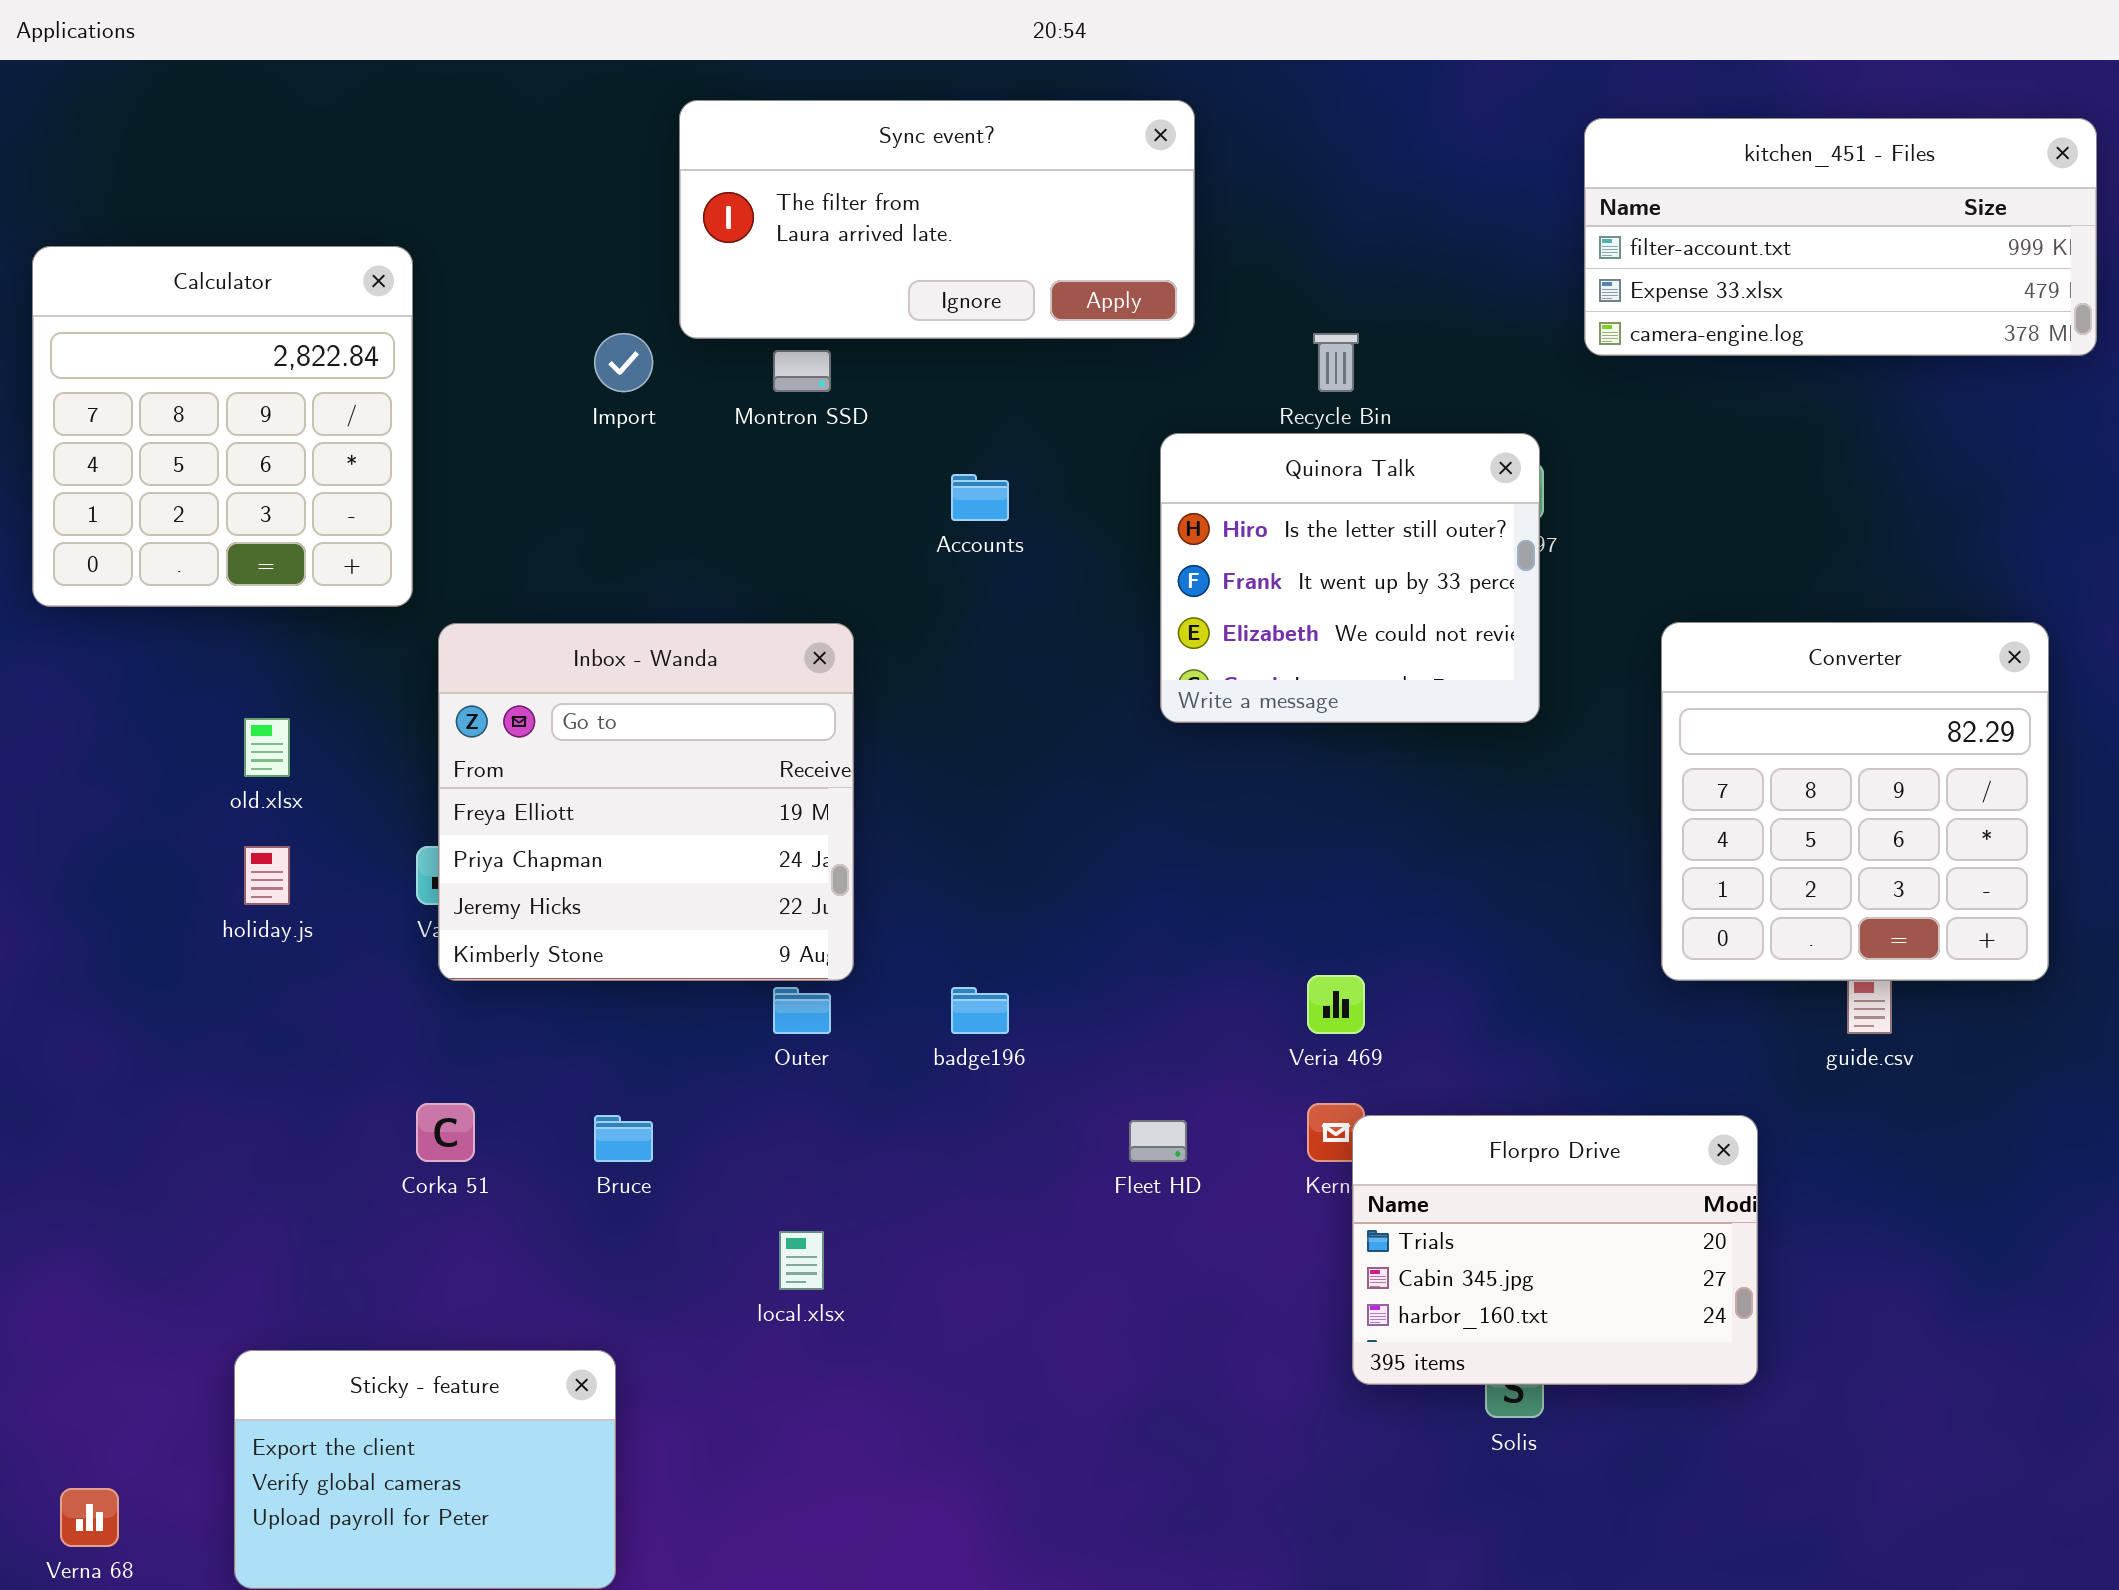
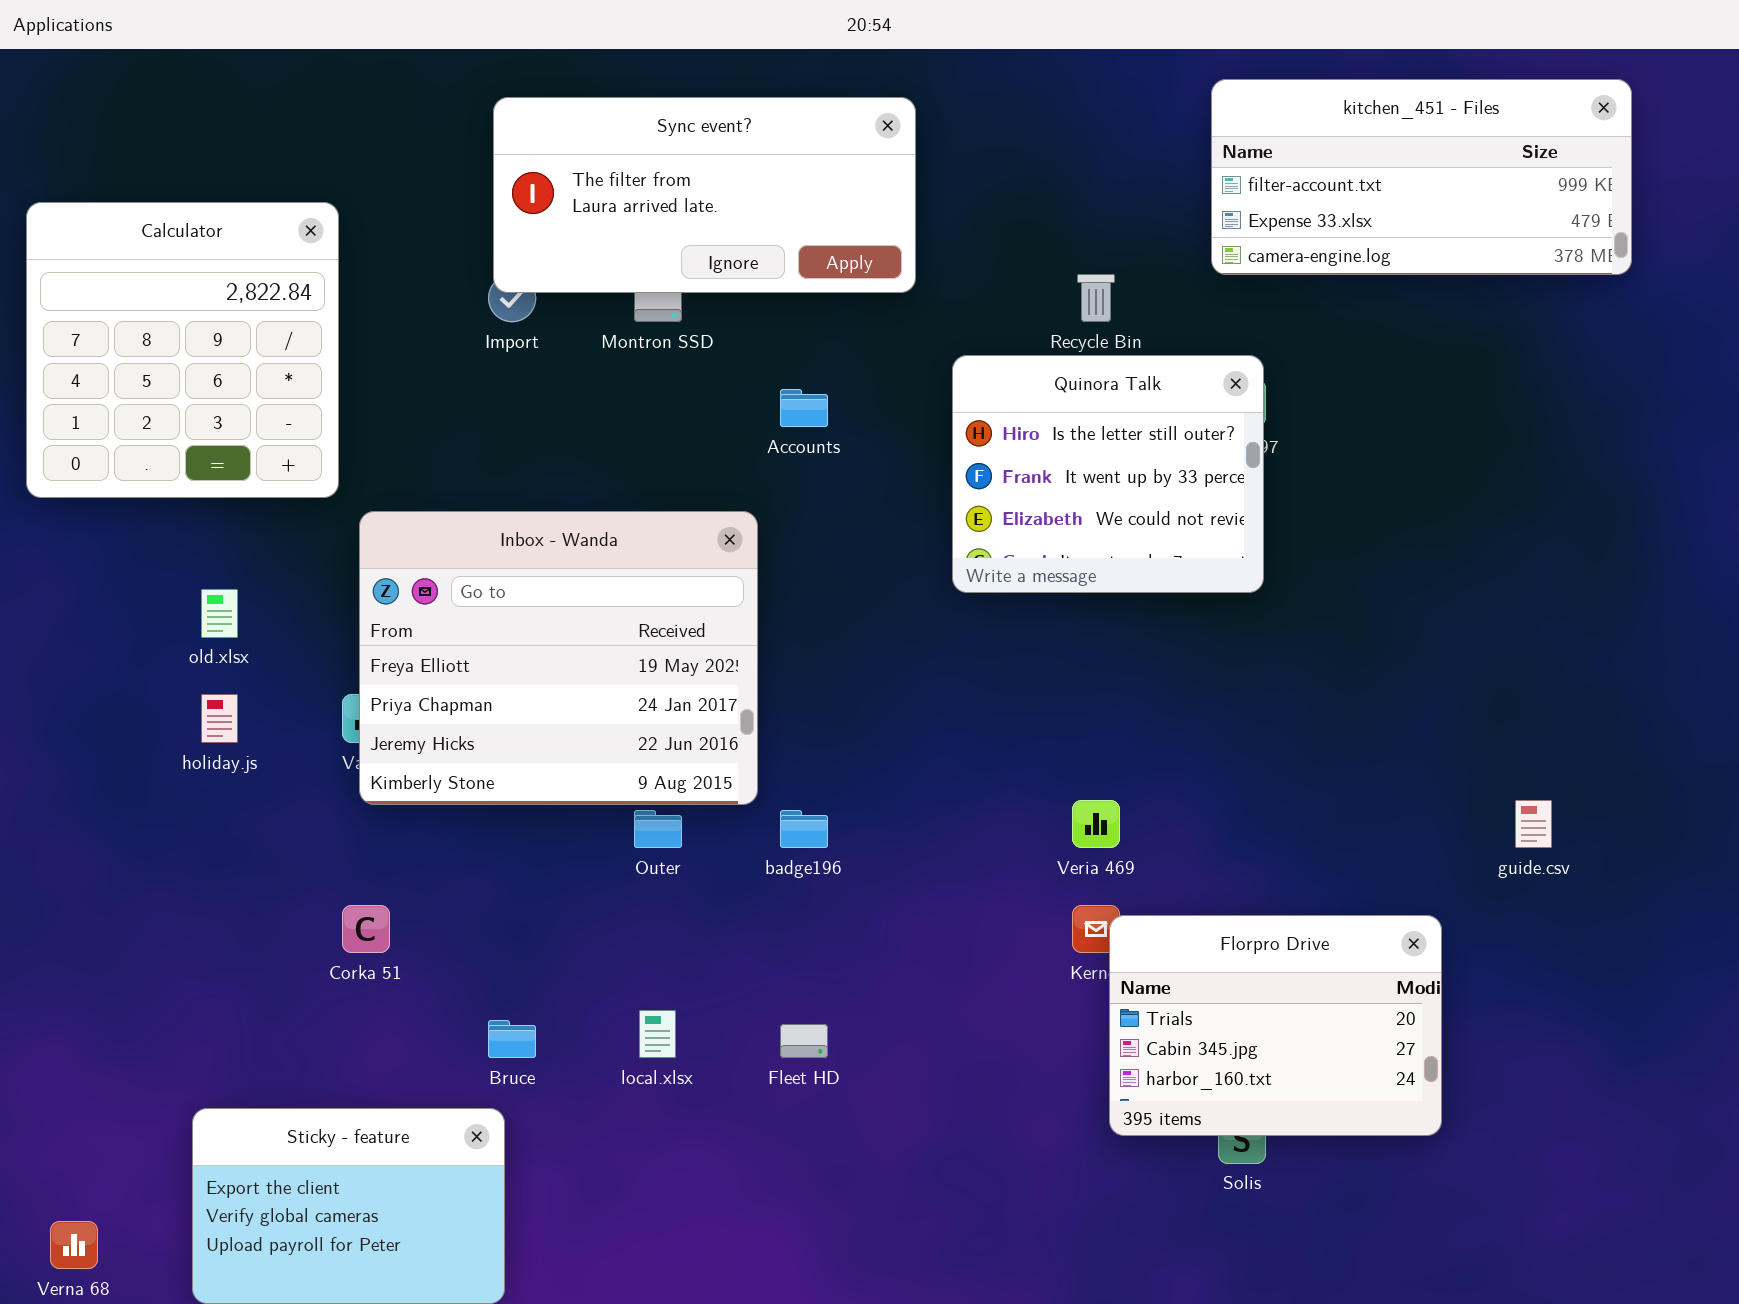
Sync event?: [679,100,1195,339] -> [493,97,916,293], moved
kitchen_451 - Files: [1584,118,2097,356] -> [1211,79,1632,275], moved
Converter: [1661,622,2049,981] -> none, closed
Inbox - Wanda: [438,623,854,981] -> [359,511,758,805], resized
Bruce: [594,1115,653,1162] -> [488,1020,536,1058], moved
Fleet HD: [1129,1120,1187,1162] -> [780,1024,828,1058], moved

